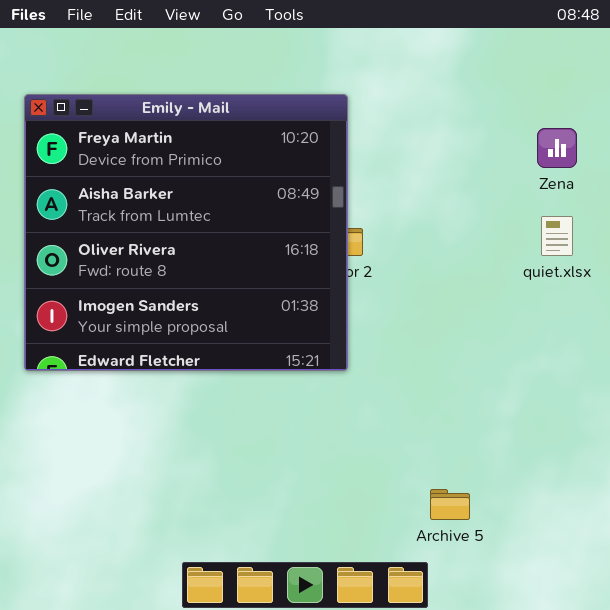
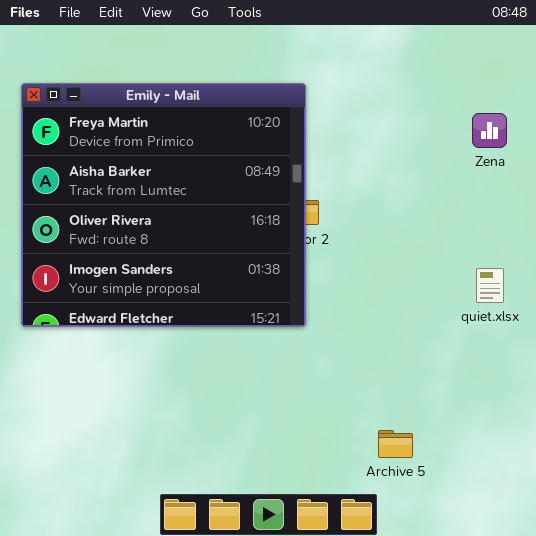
quiet.xlsx: [541,216,573,256] -> [476,268,504,303], moved

